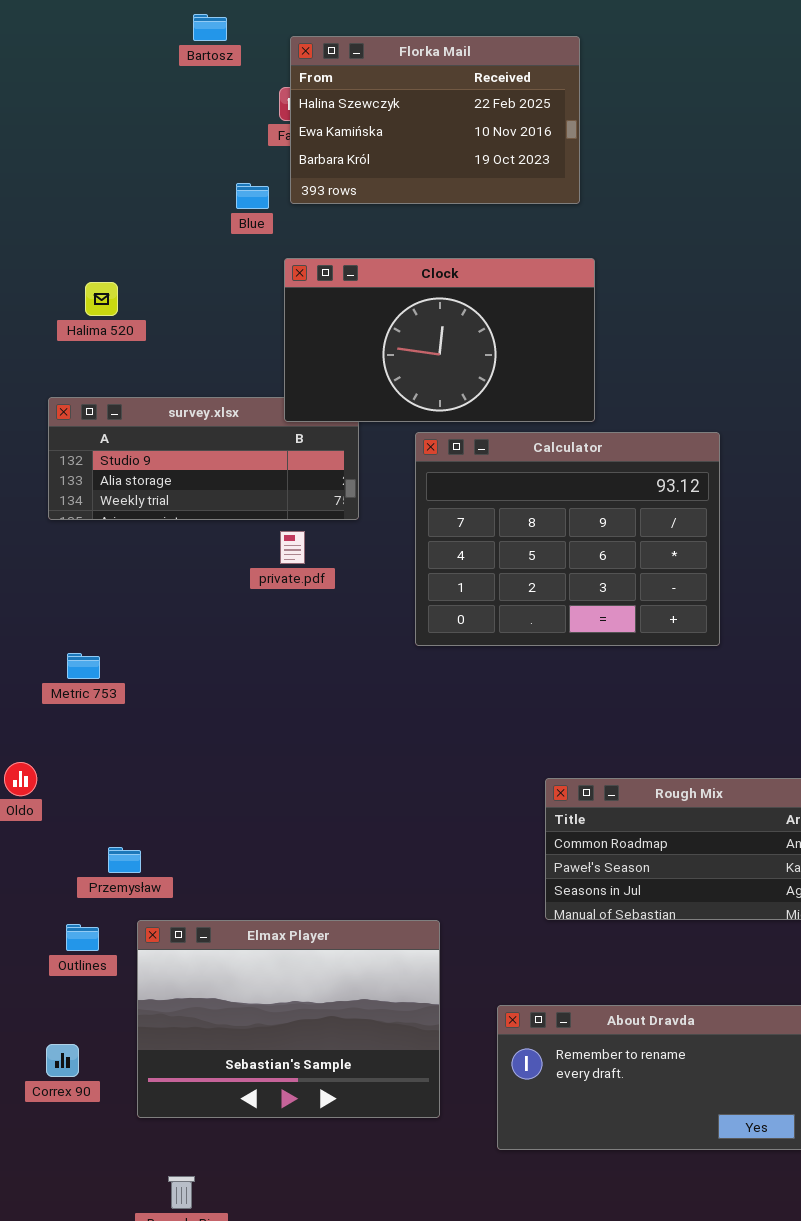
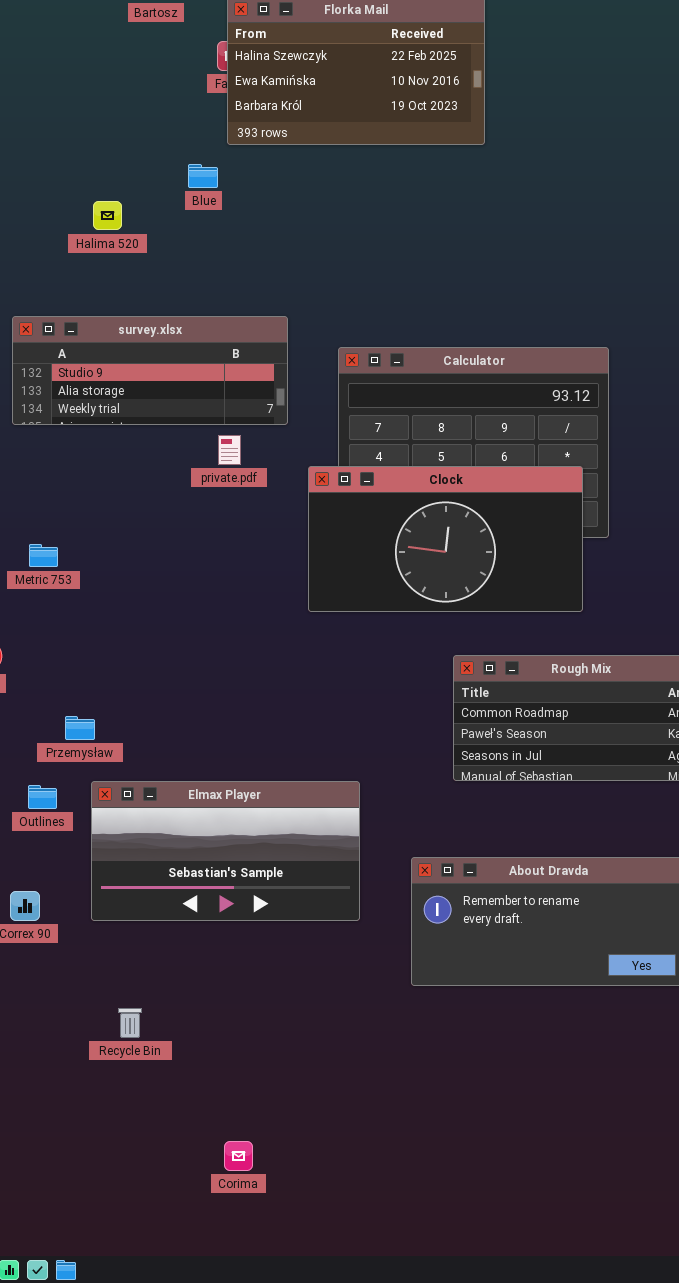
Blue: [236,183,269,209] -> [188,164,218,188], moved
Clock: [284,258,595,422] -> [308,466,583,612], moved
Halima 520: [85,282,118,316] -> [93,201,122,230], moved
Elmax Player: [137,920,440,1118] -> [91,781,360,921], resized

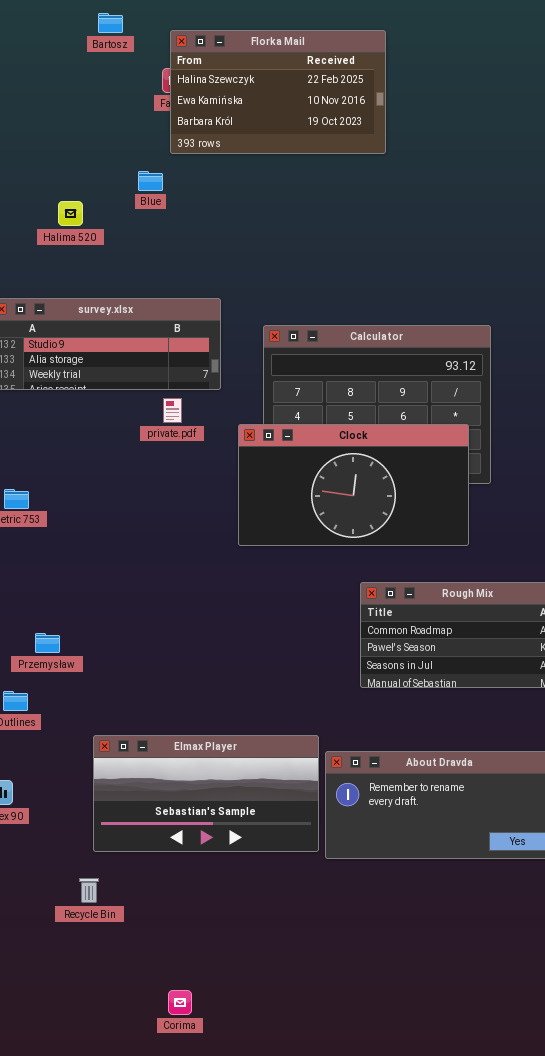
Elmax Player: [91,781,360,921] -> [93,735,319,852], moved

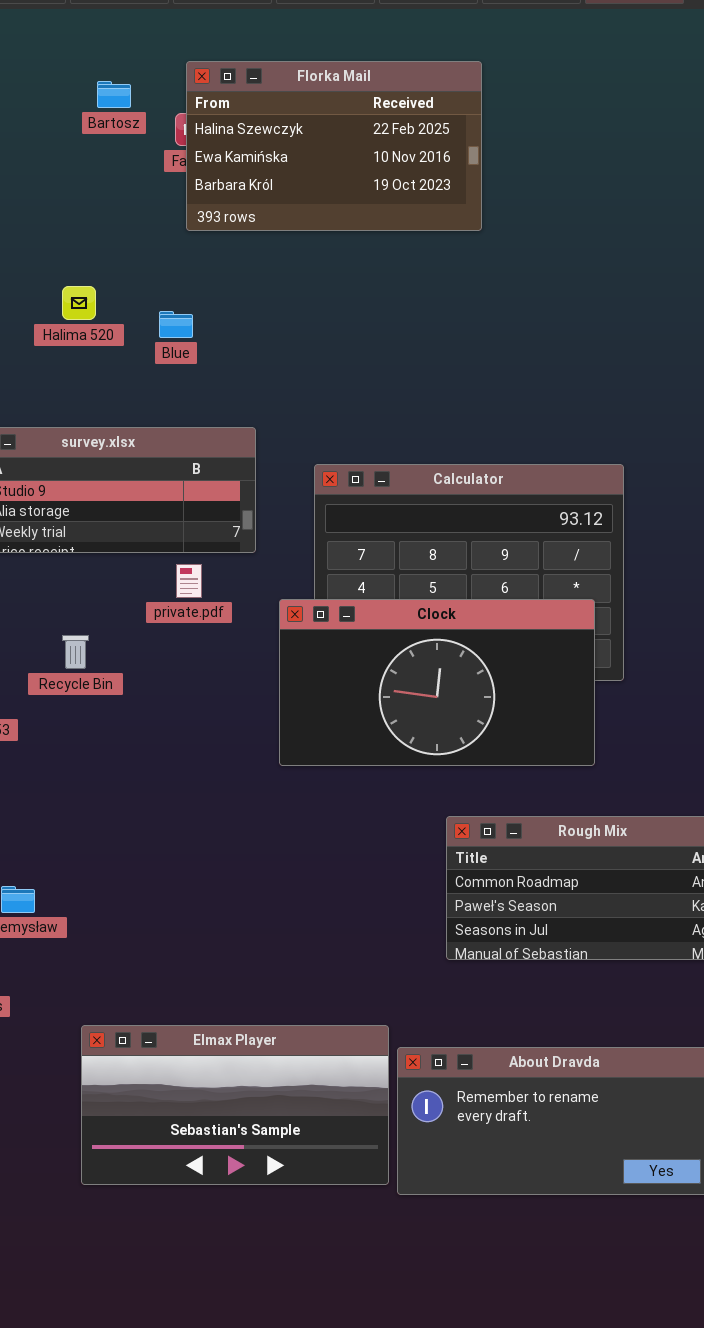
Bartosz: [98,13,123,33] -> [97,81,131,108], moved
Blue: [138,171,163,191] -> [159,311,193,338], moved
Halima 520: [58,201,83,226] -> [62,286,96,320], moved
Recycle Bin: [79,878,99,903] -> [62,635,89,669], moved

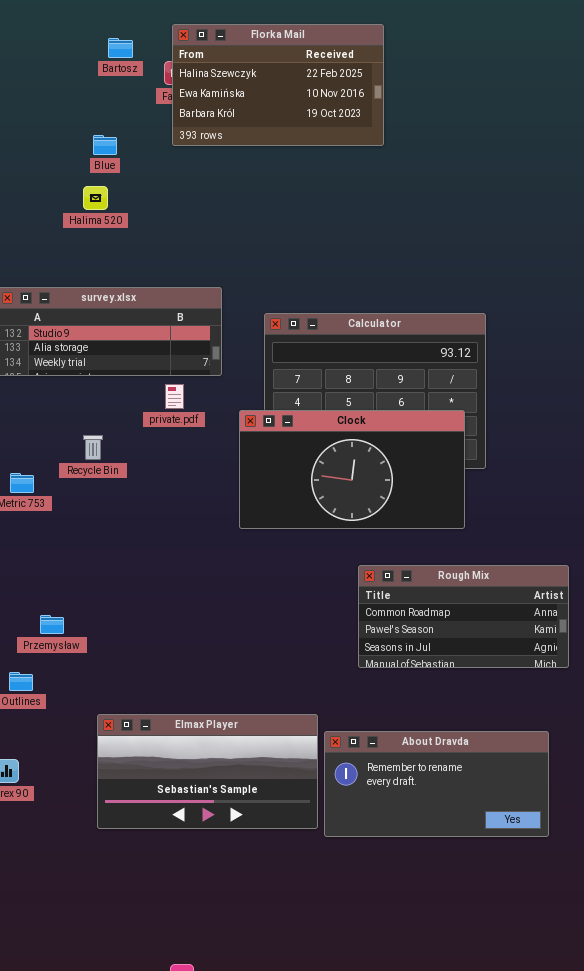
Blue: [159,311,193,338] -> [93,135,117,155], moved

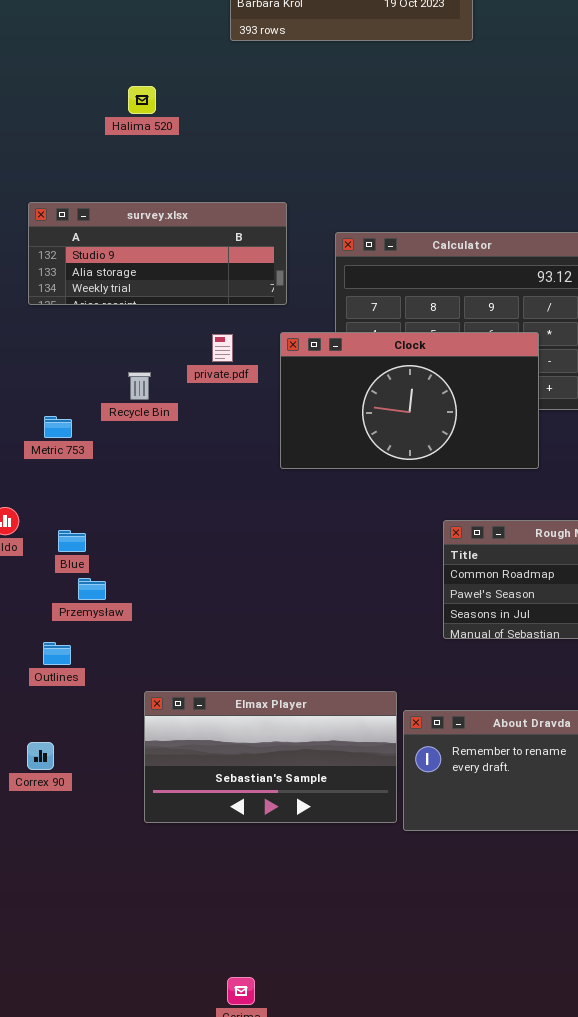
Blue: [93,135,117,155] -> [58,530,86,552], moved
private.pdf: [165,384,184,409] -> [212,334,233,362], moved
Clock: [239,410,465,529] -> [280,332,539,469], moved

